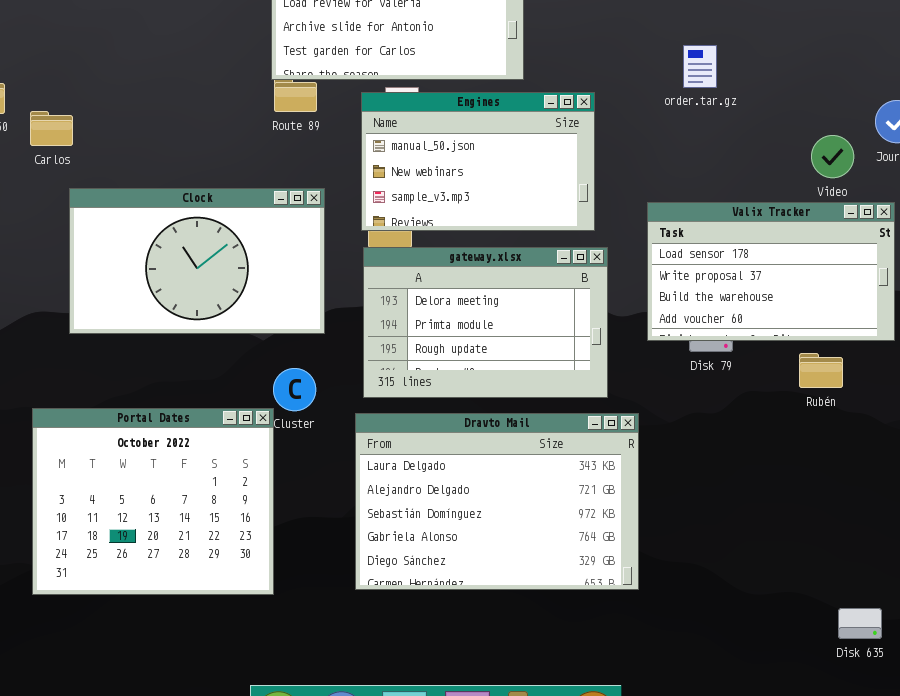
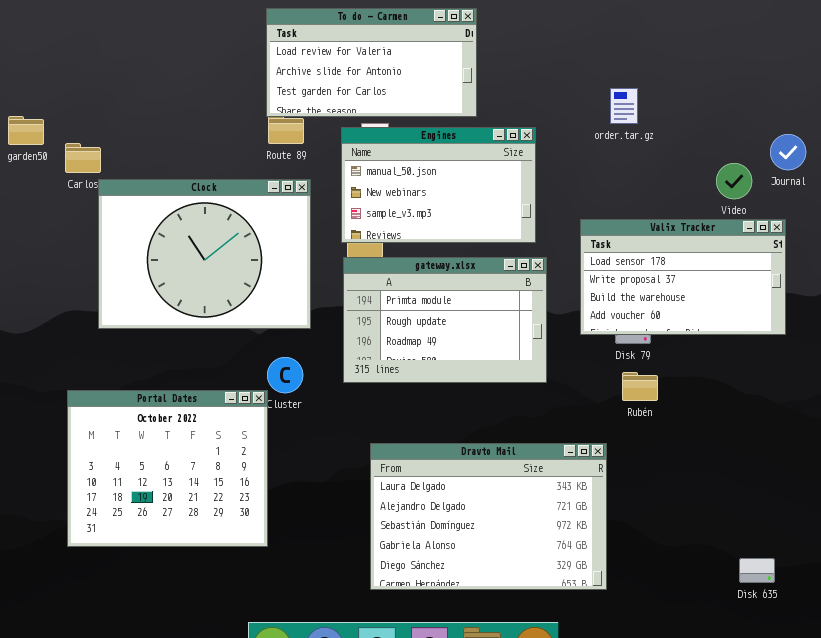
Clock: [69,188,325,334] -> [98,179,311,329], resized
gateway.xlsx: [363,247,608,398] -> [343,257,547,383], scrolled down 1 row
Rubén: [799,353,843,388] -> [622,372,658,401], moved
Dravto Mail: [355,413,639,590] -> [370,443,607,590], moved

